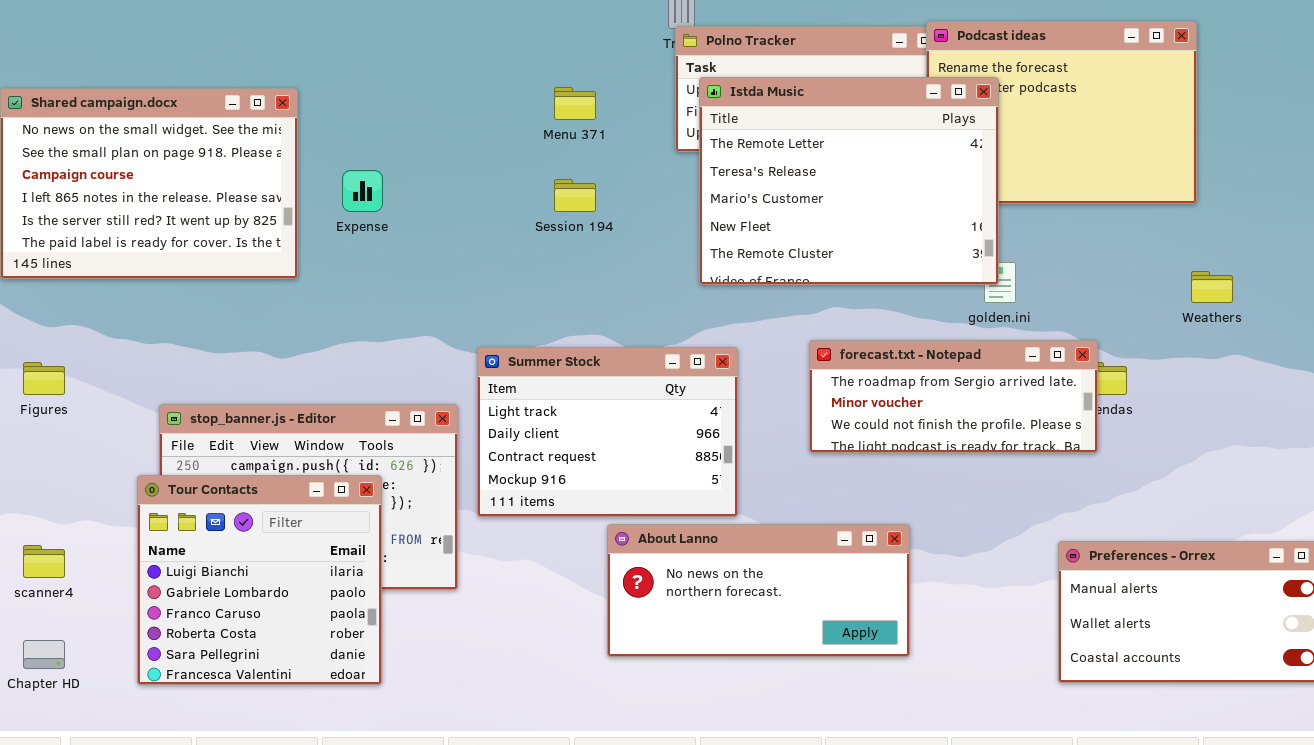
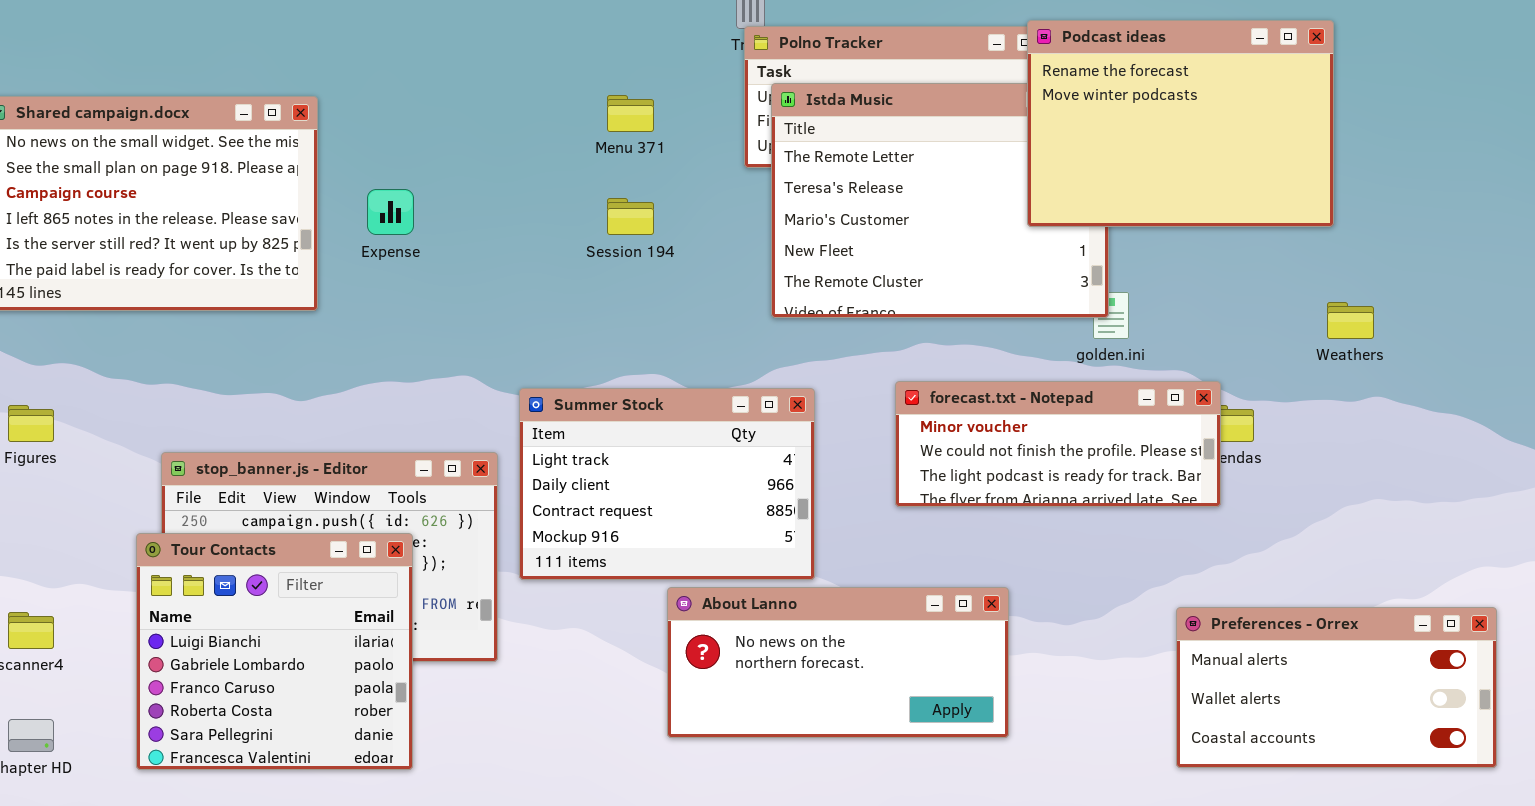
Podcast ideas: [926,21,1197,204] -> [1027,20,1334,227], raised
forecast.txt - Notepad: [809,340,1098,453] -> [895,381,1221,507], scrolled down 1 row

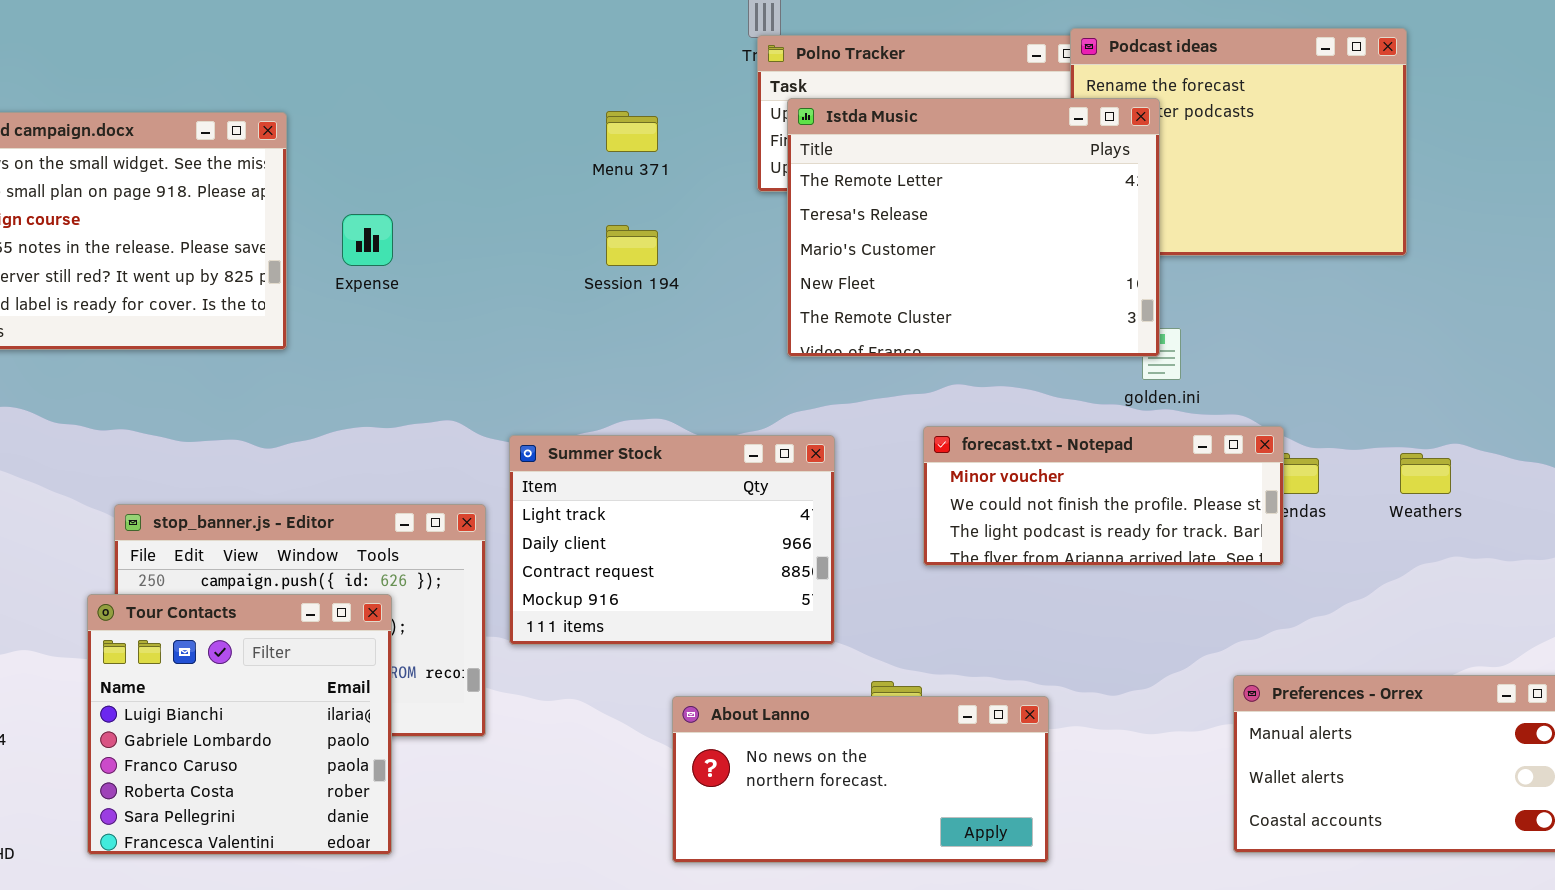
Istda Music: [771,83,1109,318] -> [787,98,1160,357], raised
Weathers: [1327,302,1374,339] -> [1400,453,1451,494], moved
About Lanno: [667,587,1009,738] -> [672,696,1049,863], moved

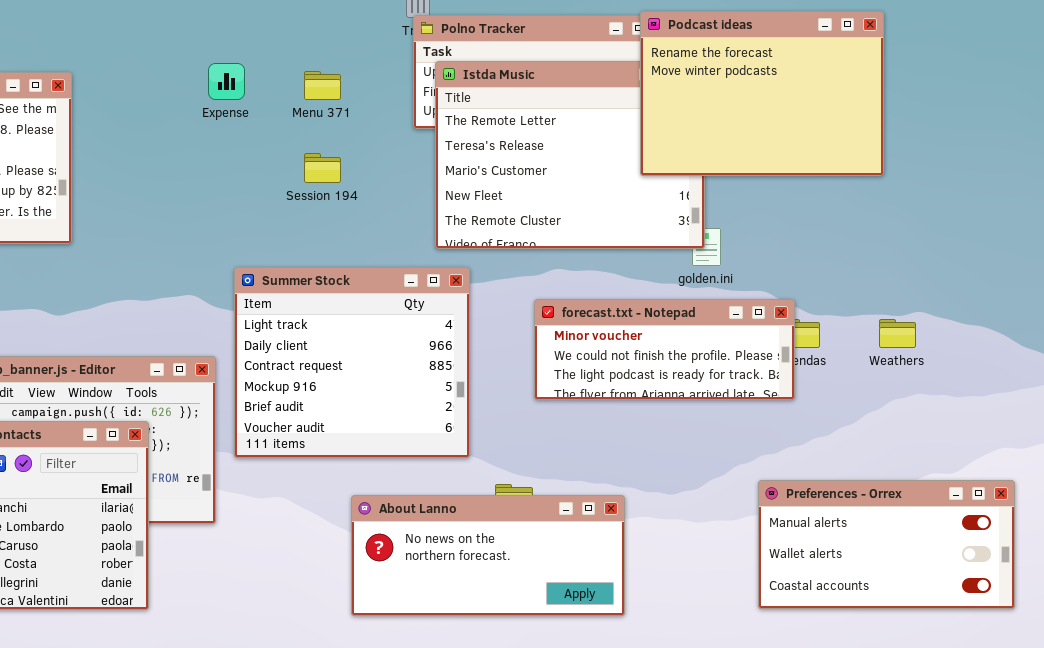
Podcast ideas: [1070,28,1407,256] -> [640,11,884,176], raised
Expense: [342,214,393,266] -> [208,63,245,100], moved
Summer Stock: [509,435,835,645] -> [234,267,470,458], resized

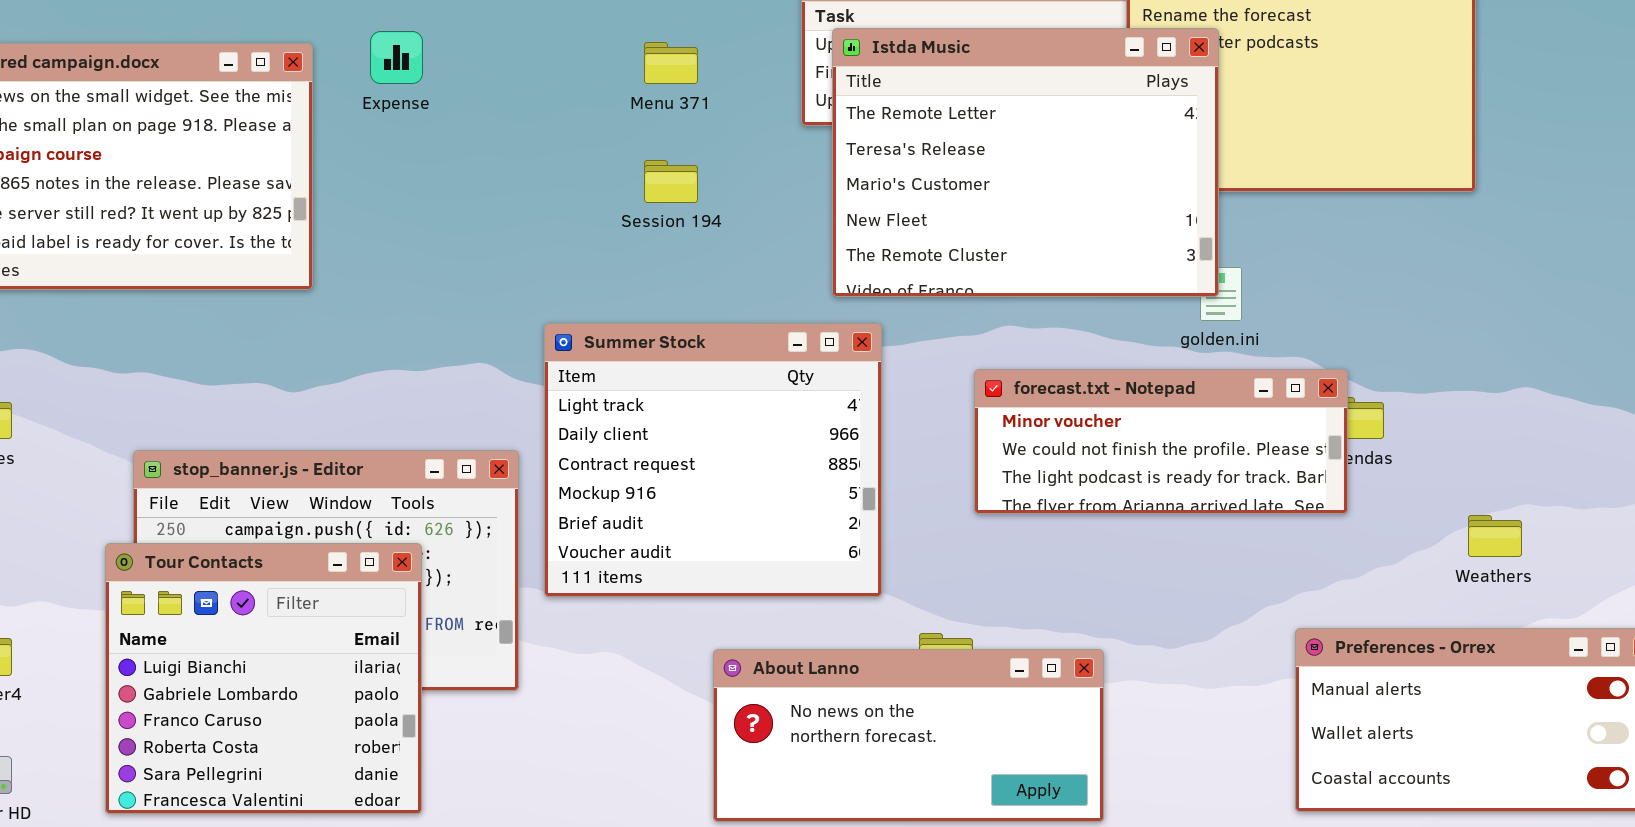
Istda Music: [435,61,705,249] -> [832,28,1219,297], raised
Expense: [208,63,245,100] -> [370,31,423,84], moved
Weathers: [879,319,916,348] -> [1468,515,1522,557], moved

